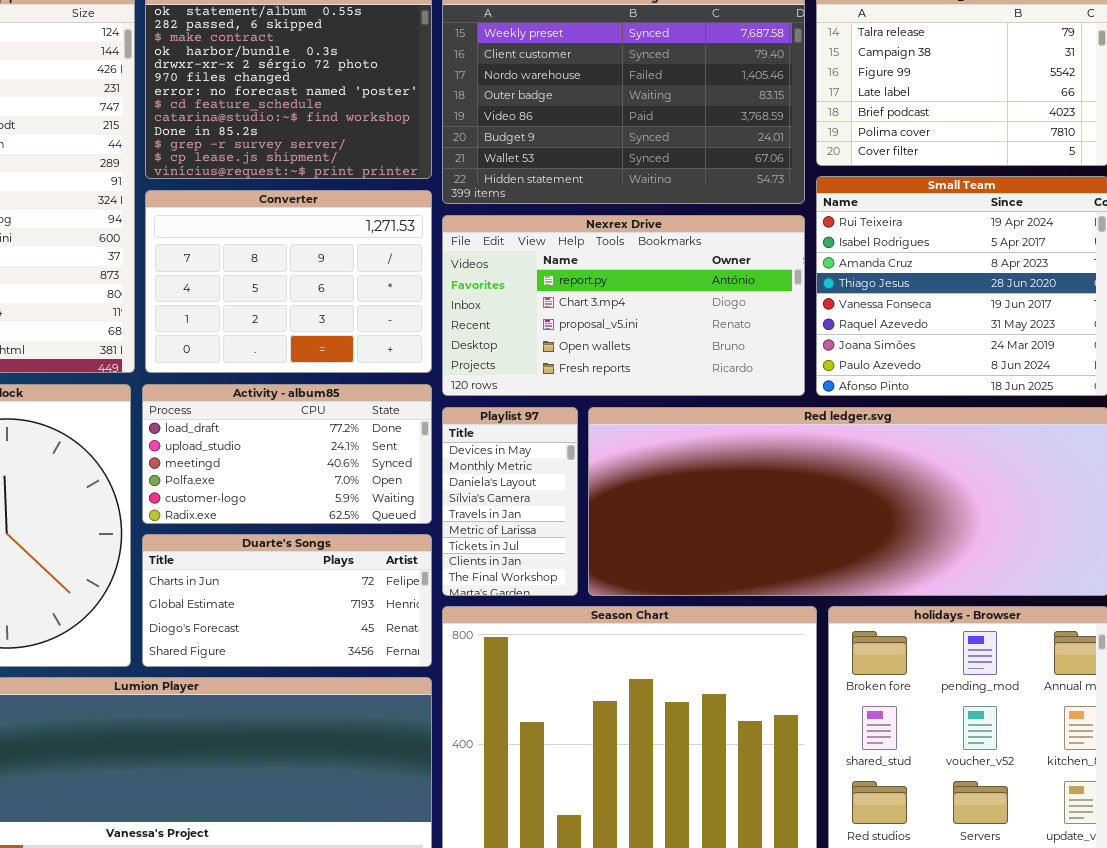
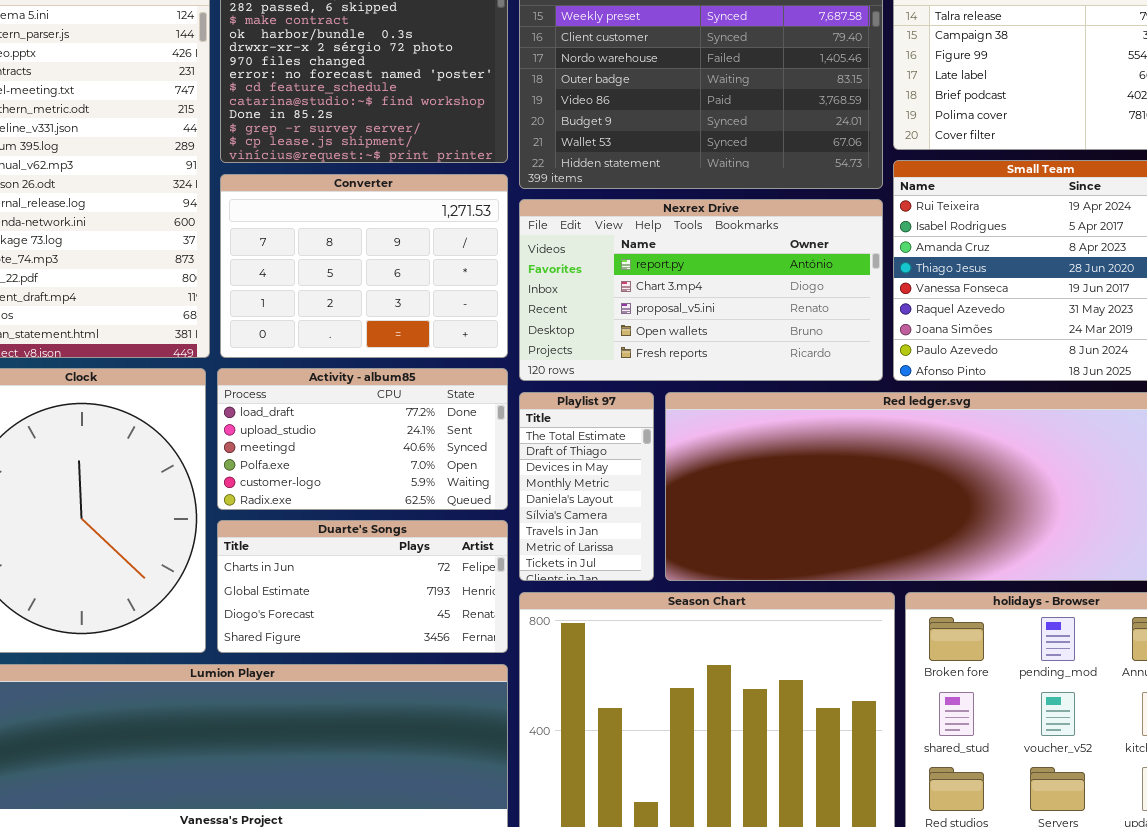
Playlist 97: [442,407,578,596] -> [519,392,654,581], scrolled up 2 rows

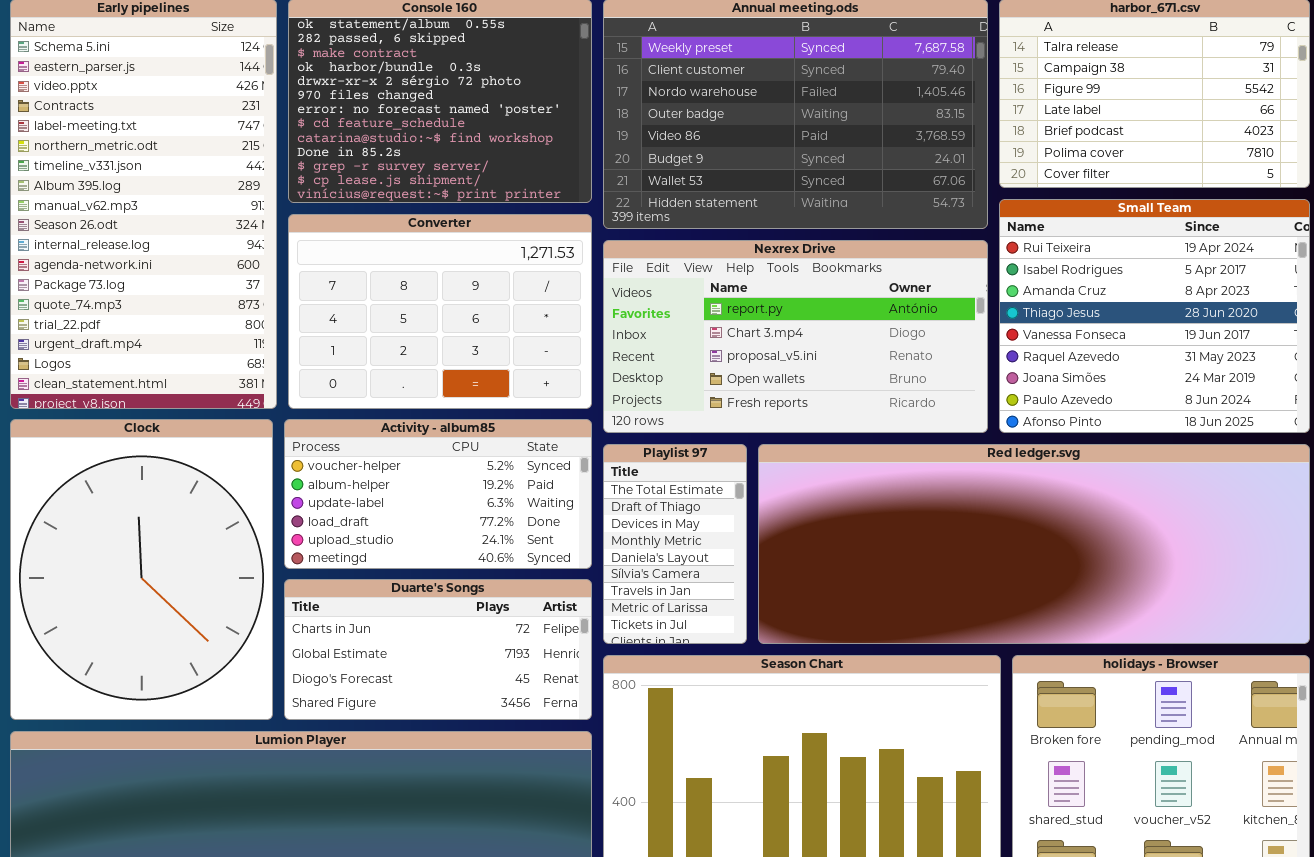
Activity - album85: [217,368,508,510] -> [284,419,592,569], scrolled up 3 rows

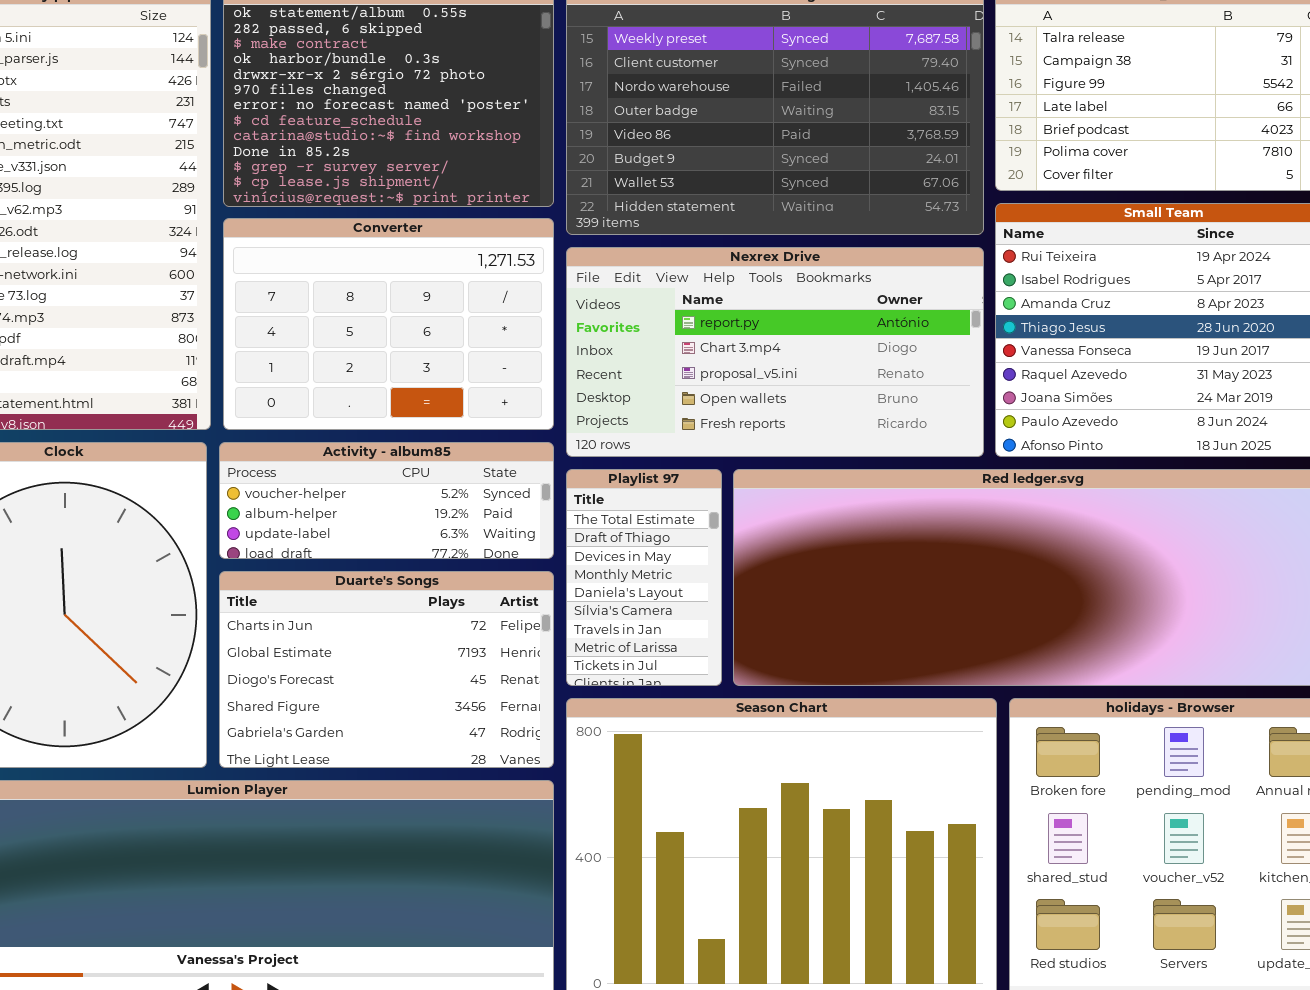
Activity - album85: [284,419,592,569] -> [219,442,554,559], resized
Duarte's Songs: [284,579,592,720] -> [219,571,554,768], resized

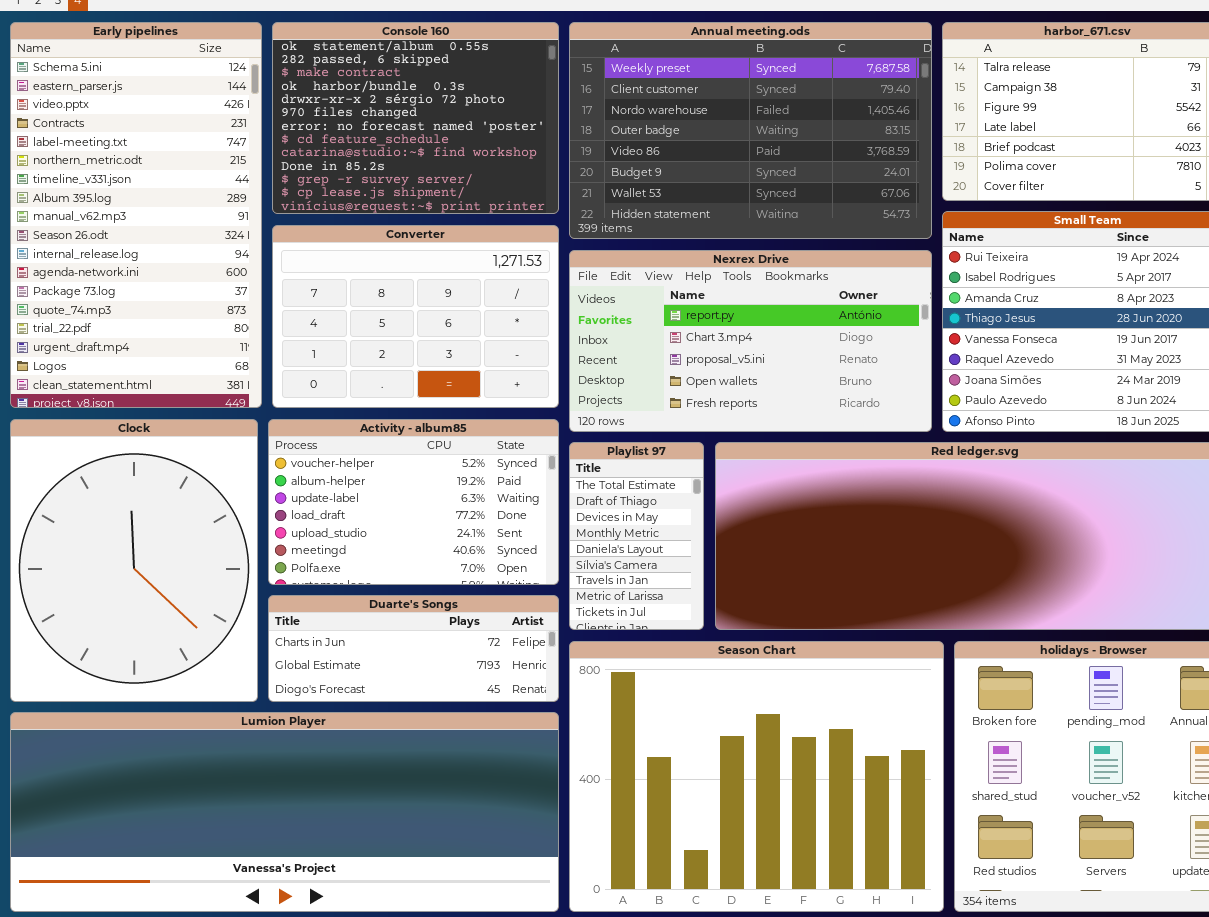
Activity - album85: [219,442,554,559] -> [268,419,559,585], resized
Duarte's Songs: [219,571,554,768] -> [268,595,559,702], resized

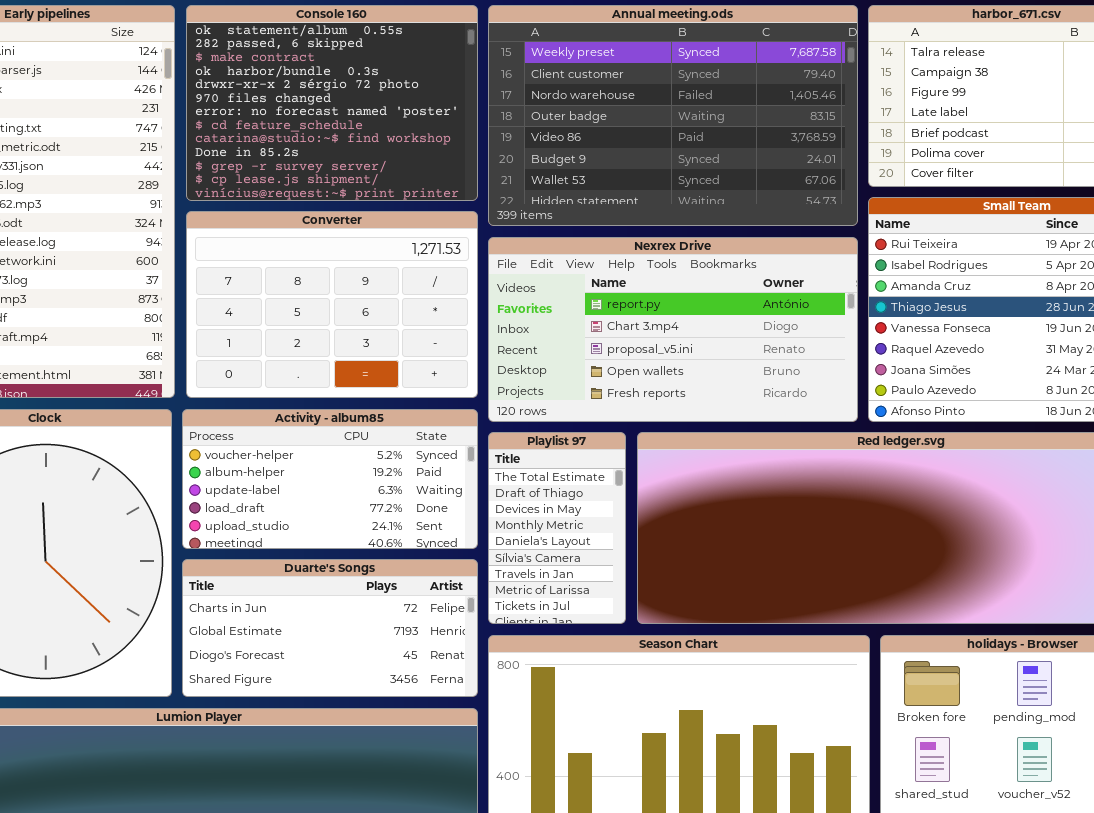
Activity - album85: [268,419,559,585] -> [182,409,478,549], resized
Duarte's Songs: [268,595,559,702] -> [182,559,478,697], resized

